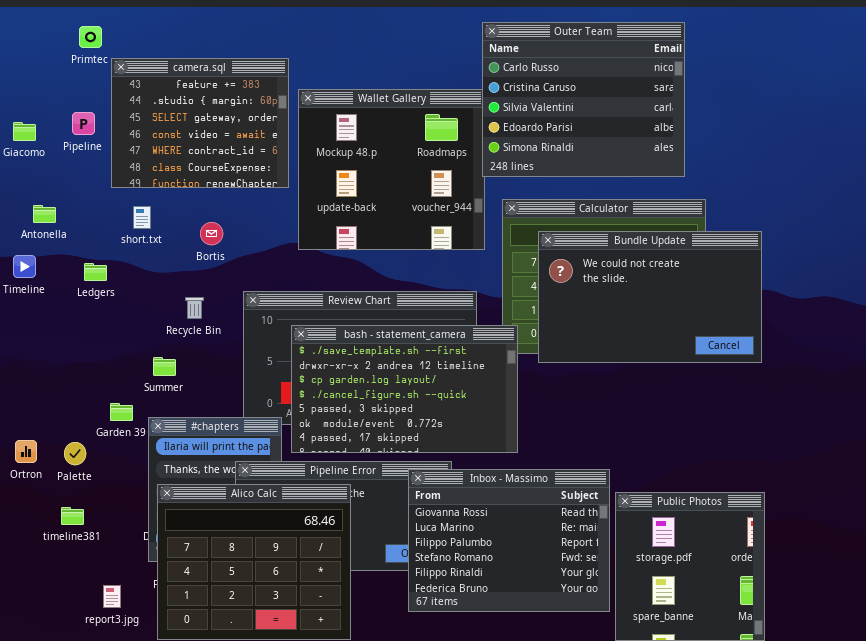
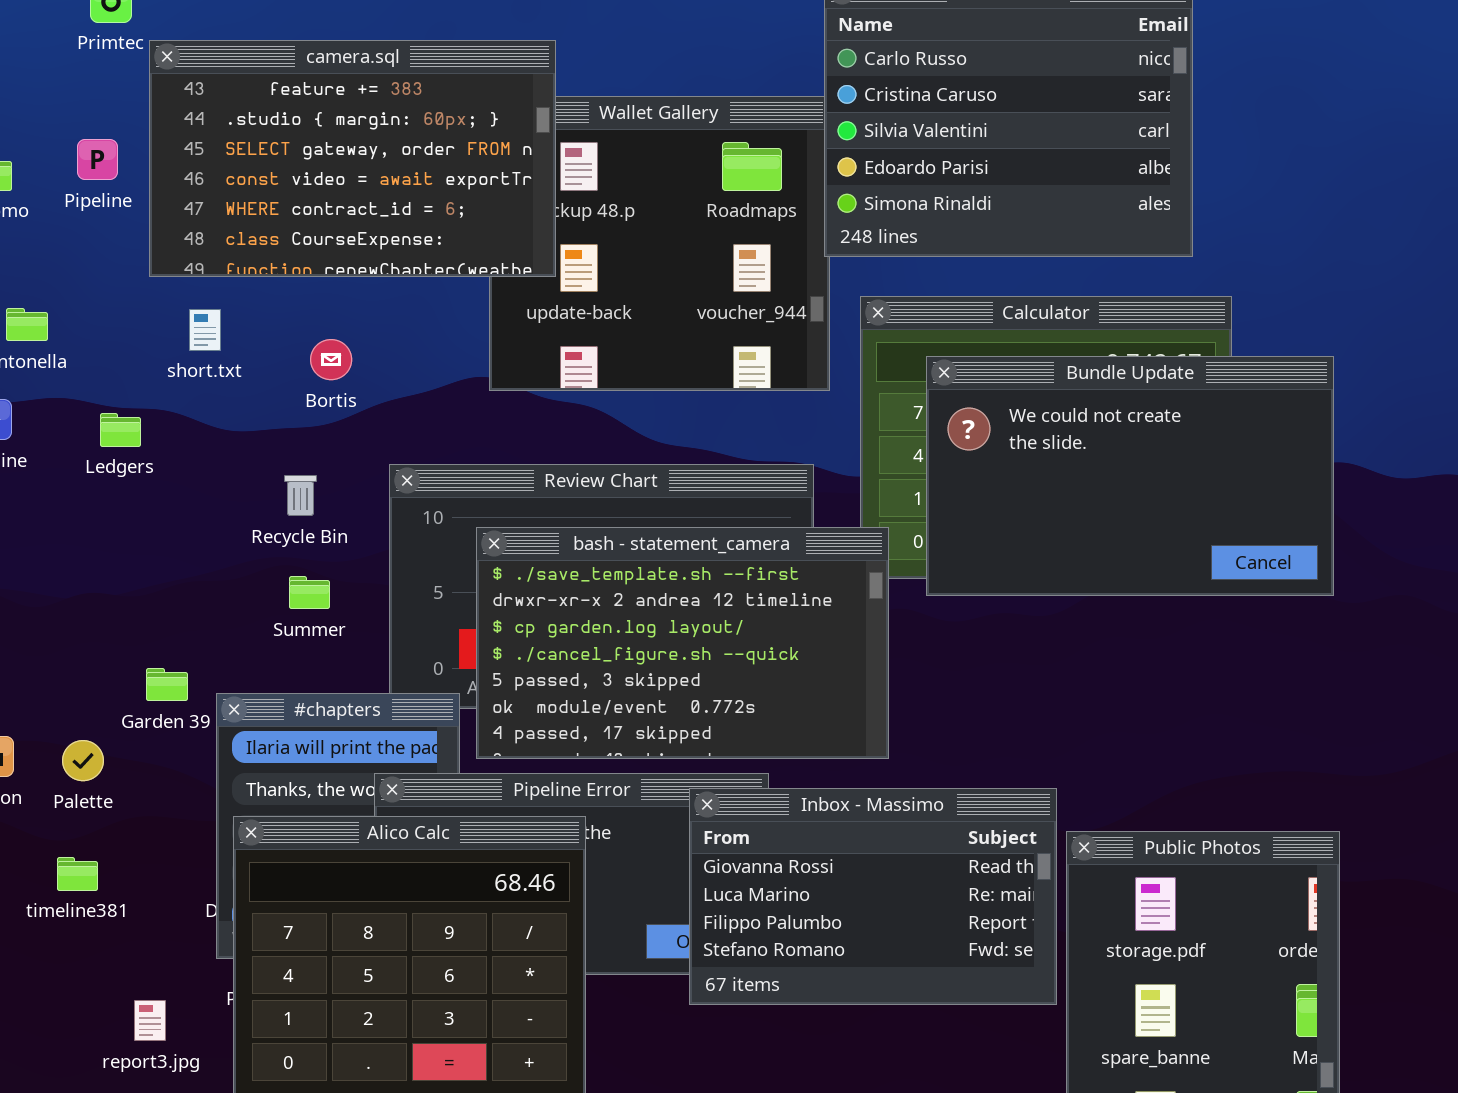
camera.sql: [111,58,289,188] -> [149,40,556,277], resized
Summer: [153,357,176,376] -> [289,576,330,609], moved
Inbox - Massimo: [408,469,610,612] -> [689,788,1057,1005], resized

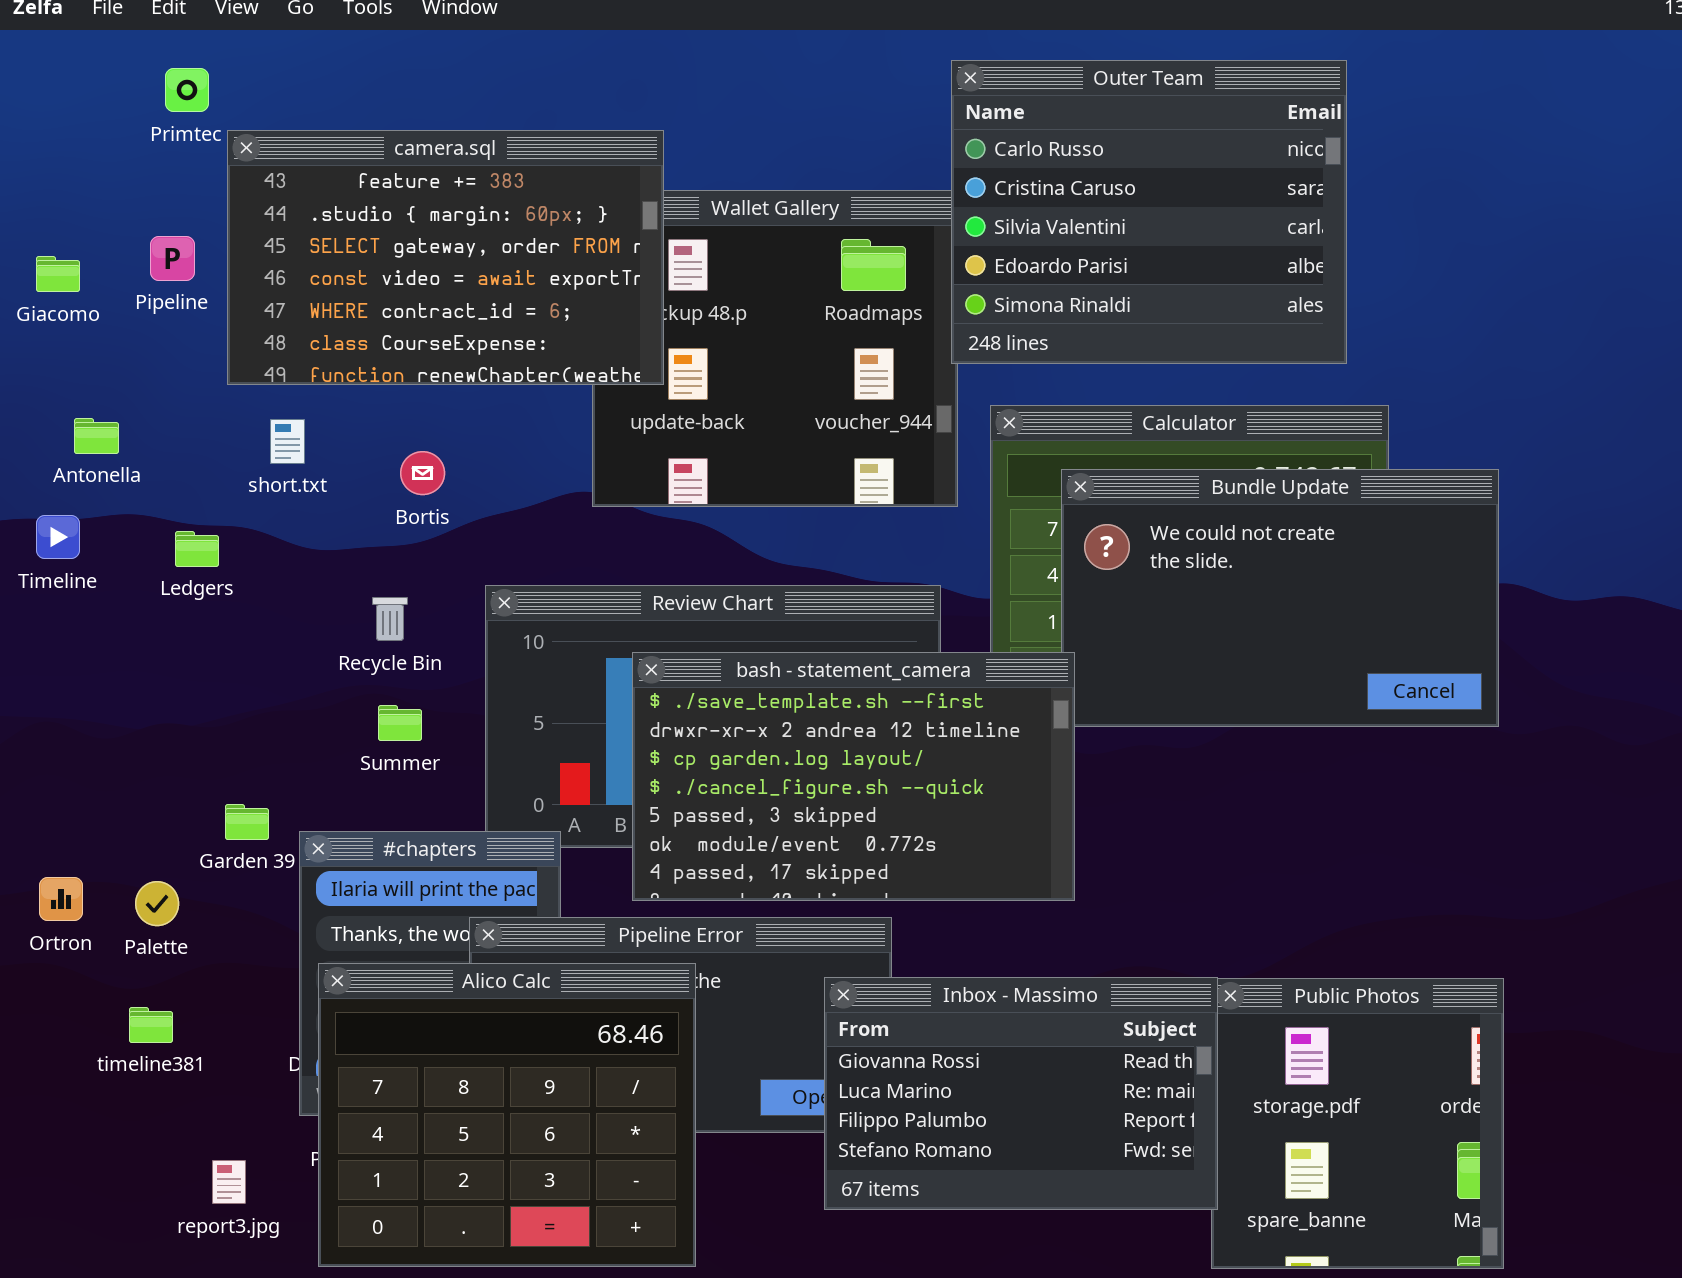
bash - statement_camera: [476,527,889,759] -> [632,652,1075,901], moved
Inbox - Massimo: [689,788,1057,1005] -> [824,977,1218,1210], moved

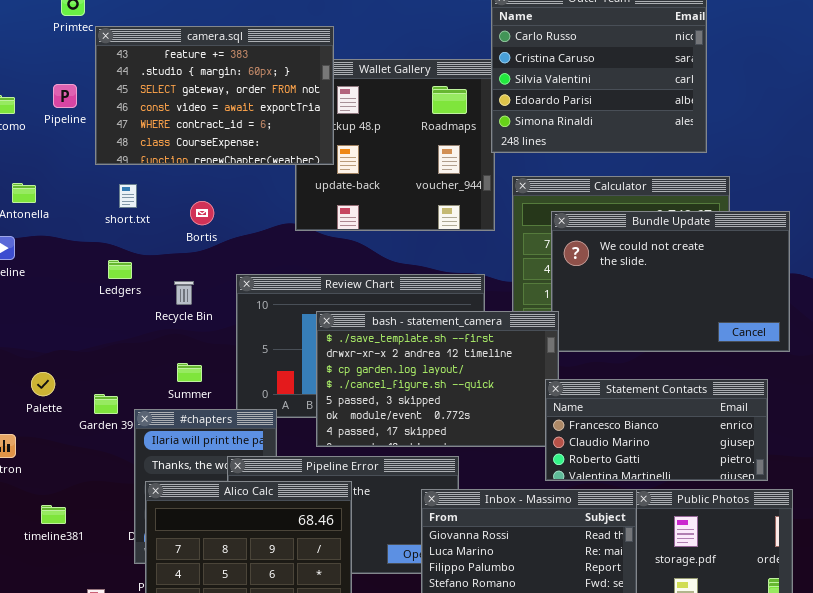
Ledgers: [175,531,219,567] -> [108,260,132,279], moved
Summer: [378,705,422,741] -> [177,363,202,382], moved
Statement Contacts: none -> [545,379,768,481], opened
Palette: [135,881,179,926] -> [31,372,55,396], moved

